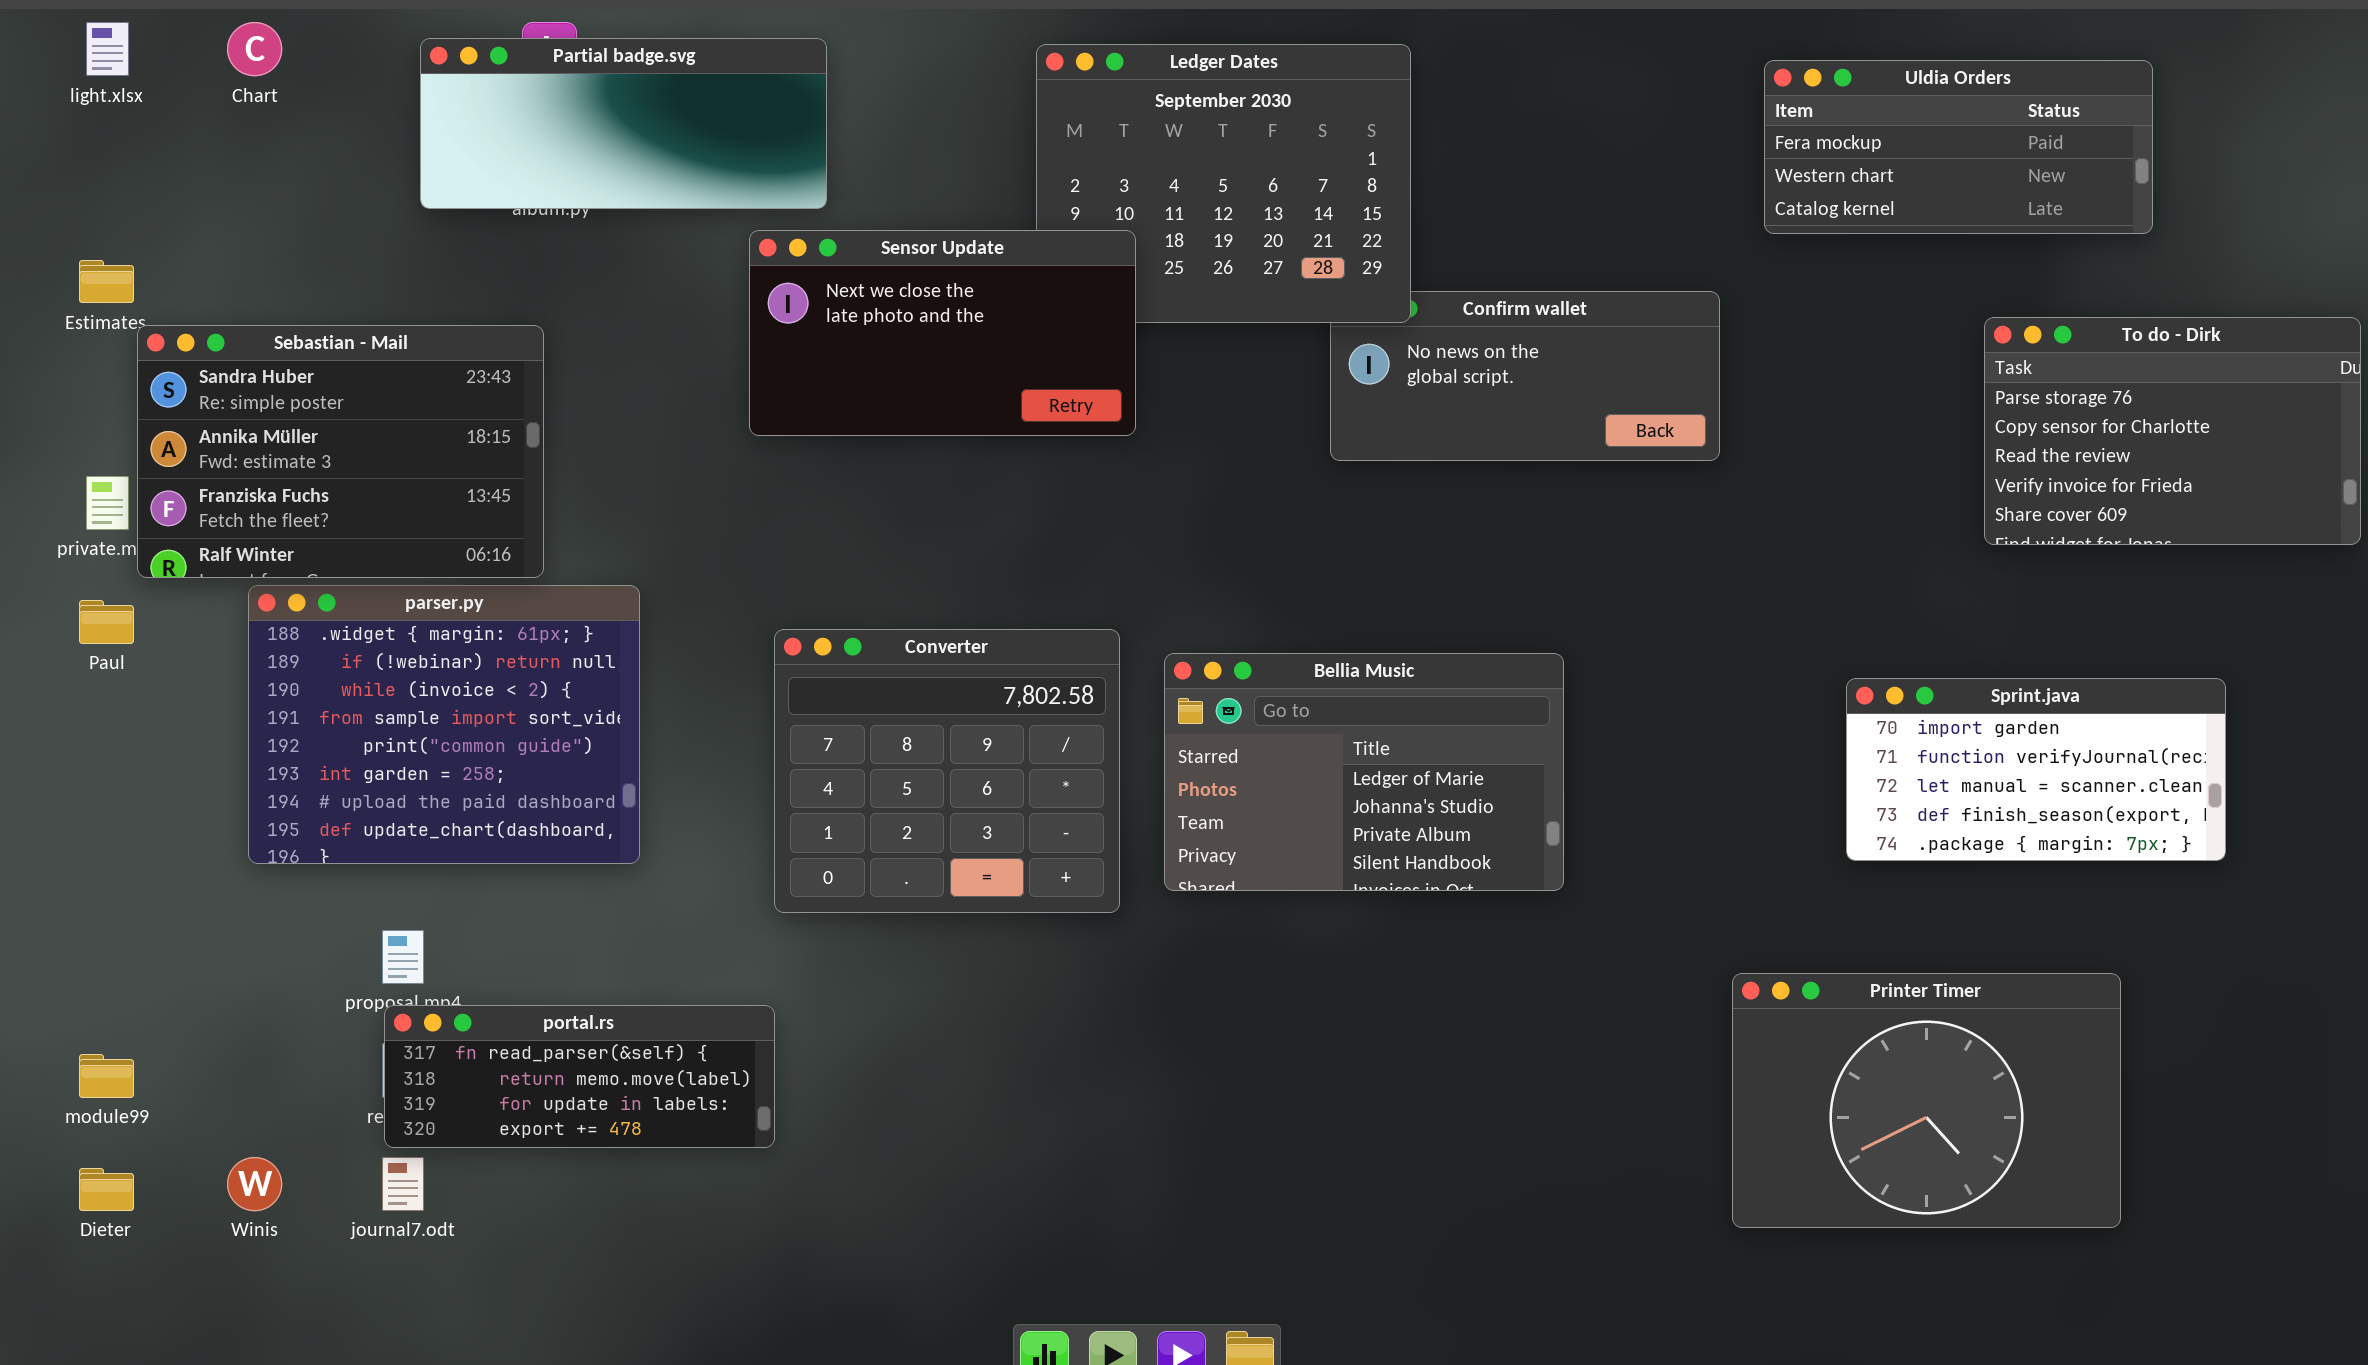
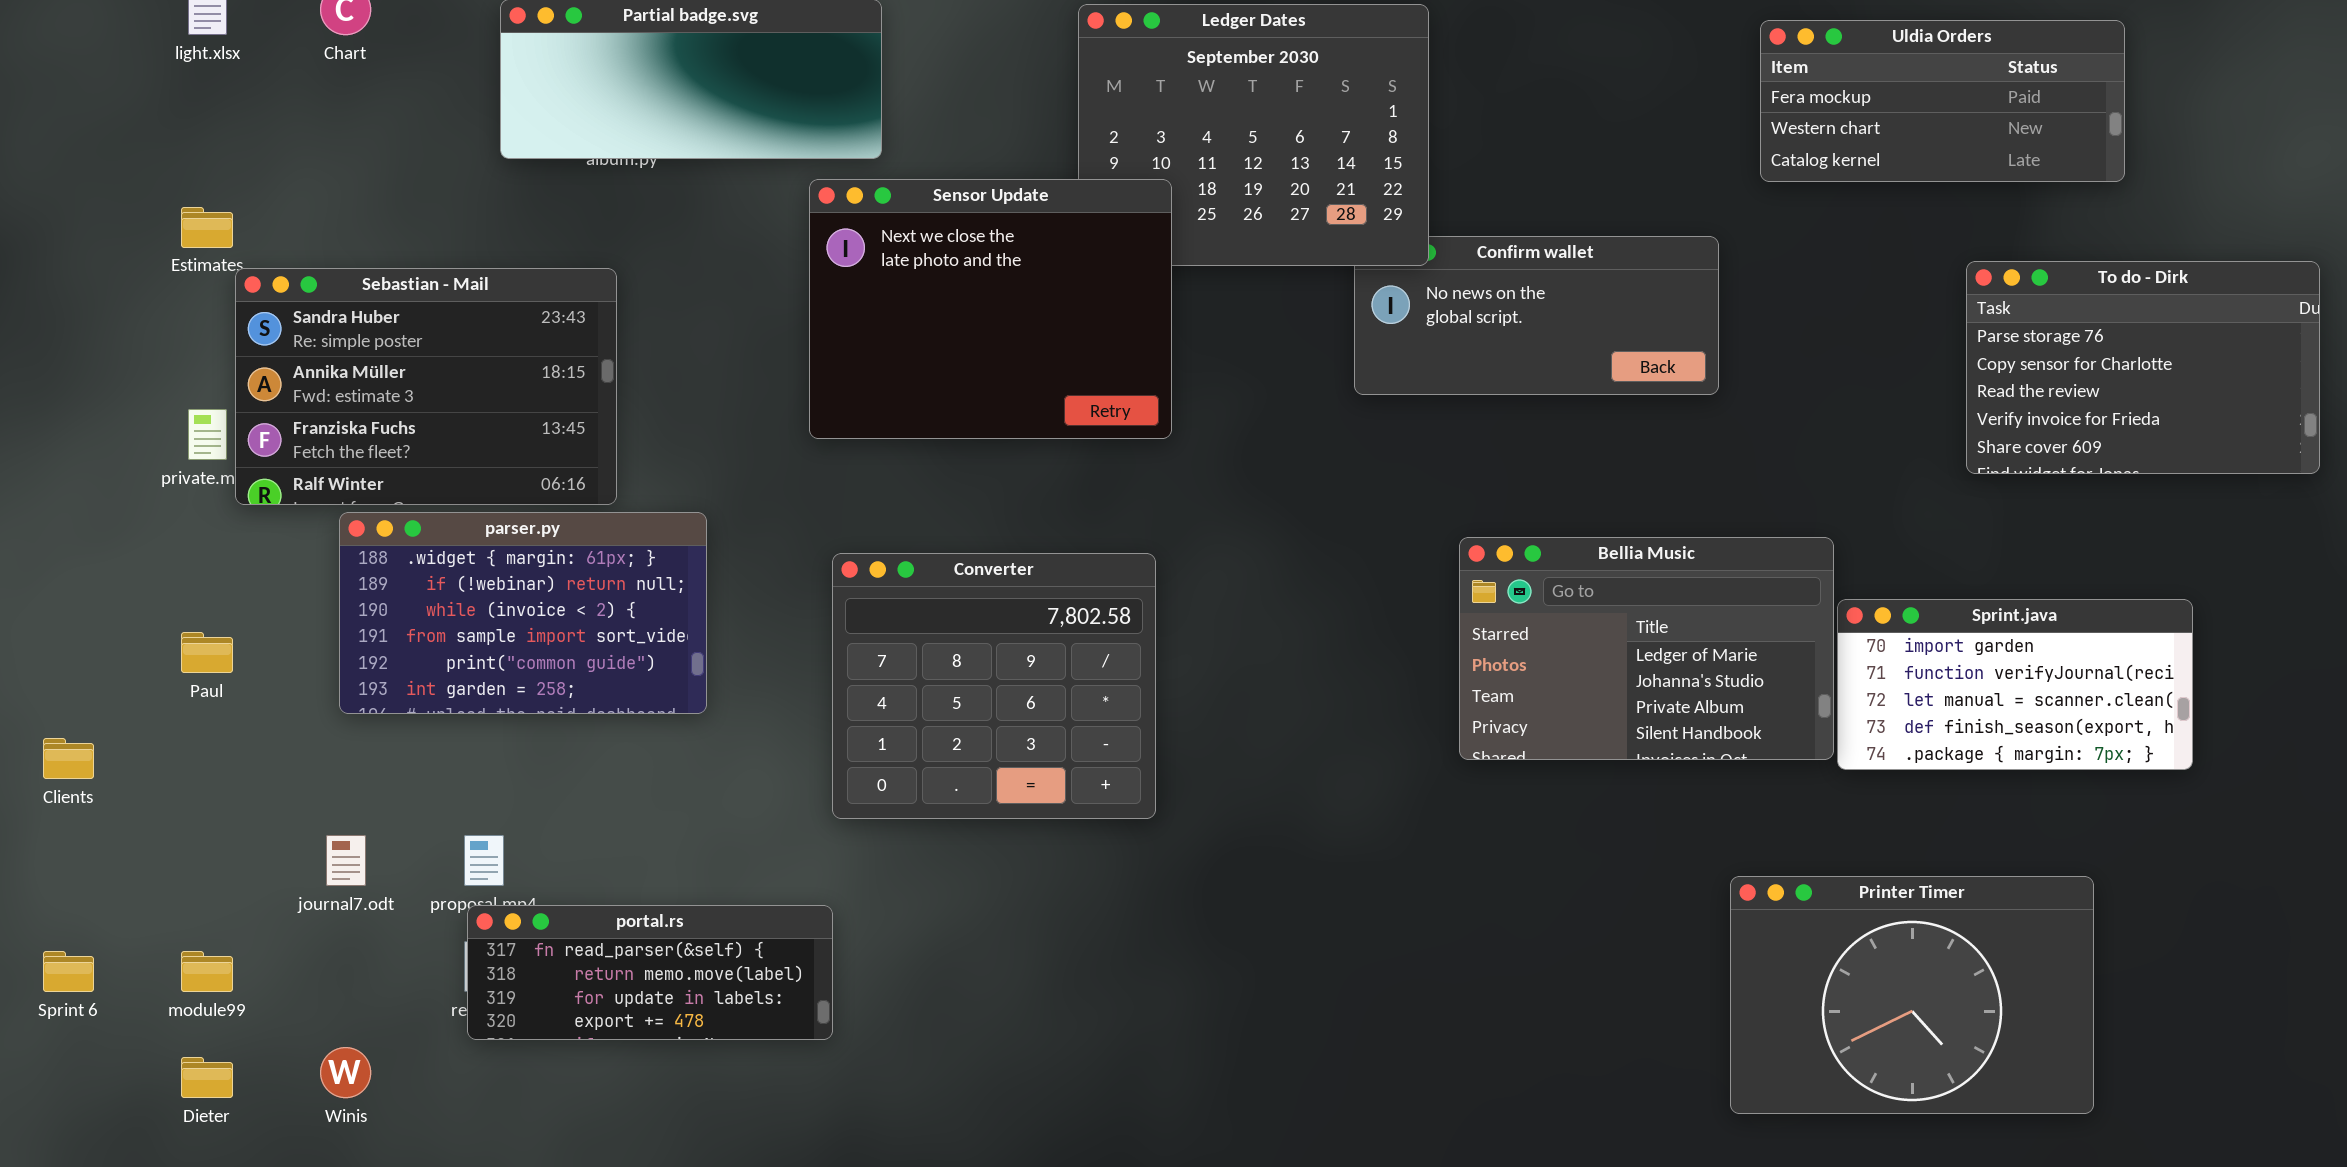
Sensor Update: [749,230,1136,436] -> [809,179,1172,439], resized
parser.py: [248,585,640,864] -> [339,512,707,714], resized
Paul: [79,600,134,644] -> [181,632,233,673], moved
Bellia Music: [1164,653,1564,891] -> [1459,537,1834,760], moved
journal7.odt: [382,1157,424,1211] -> [326,835,366,886], moved

